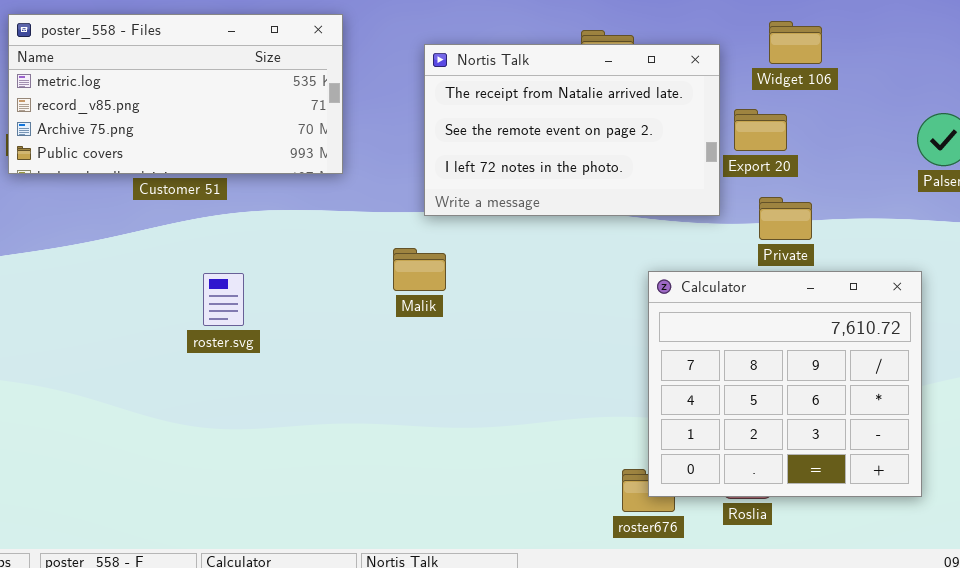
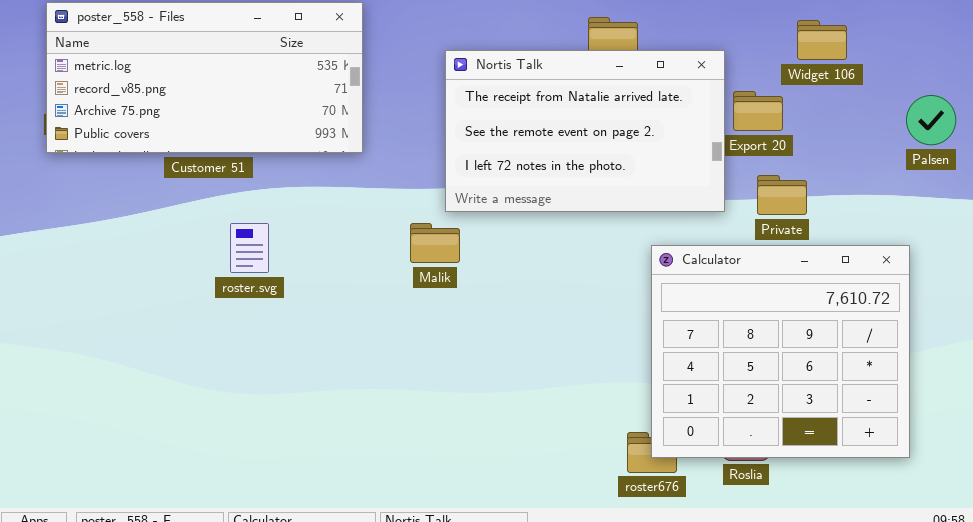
Widget 106: [769,21,822,64] -> [797,20,847,60], moved
Nortis Talk: [424,44,720,216] -> [445,50,725,212], moved
roster.svg: [203,273,244,326] -> [230,223,269,273], moved

